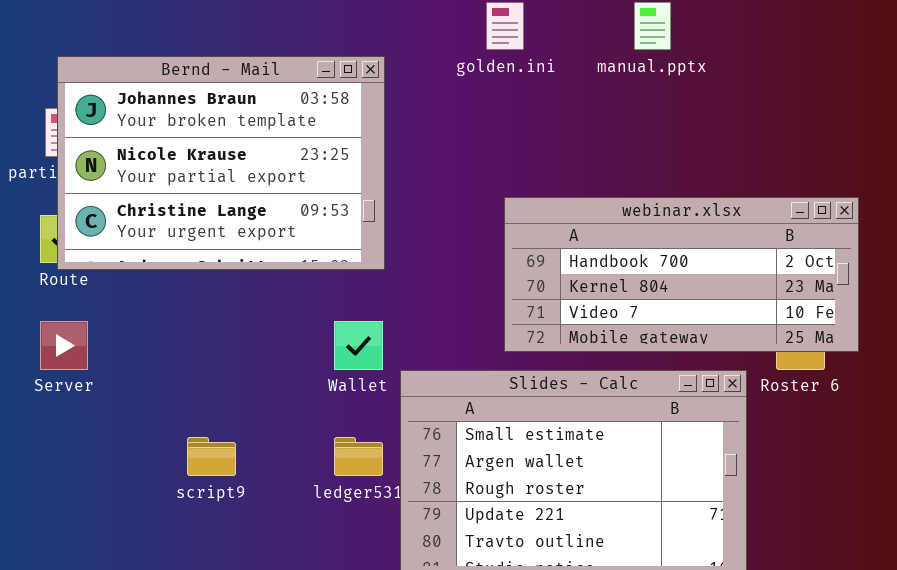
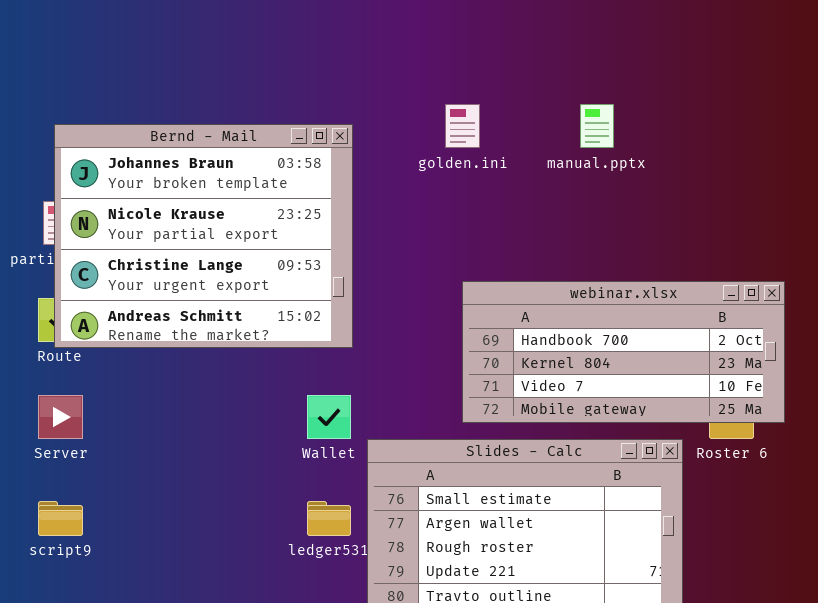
Bernd - Mail: [57,56,385,270] -> [54,124,353,348], resized
script9: [187,437,236,476] -> [38,501,83,536], moved

